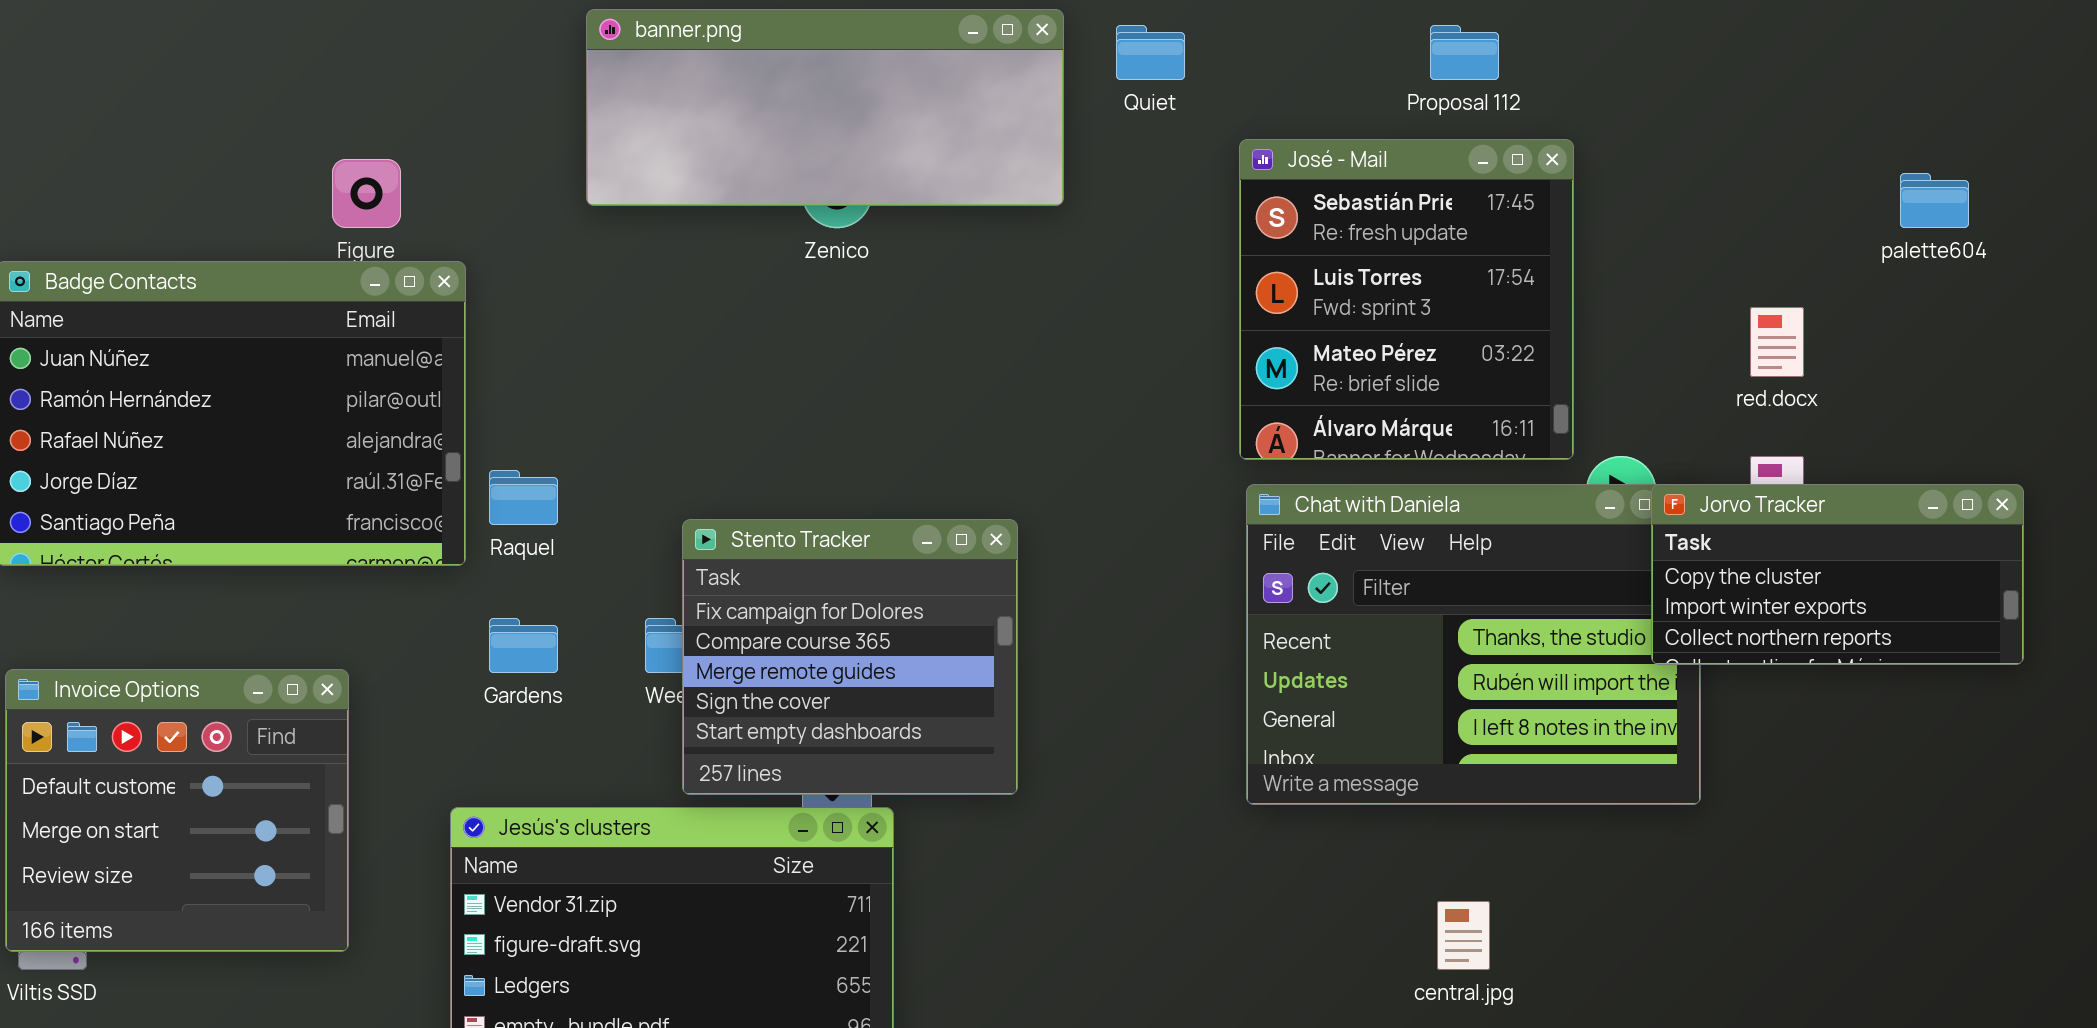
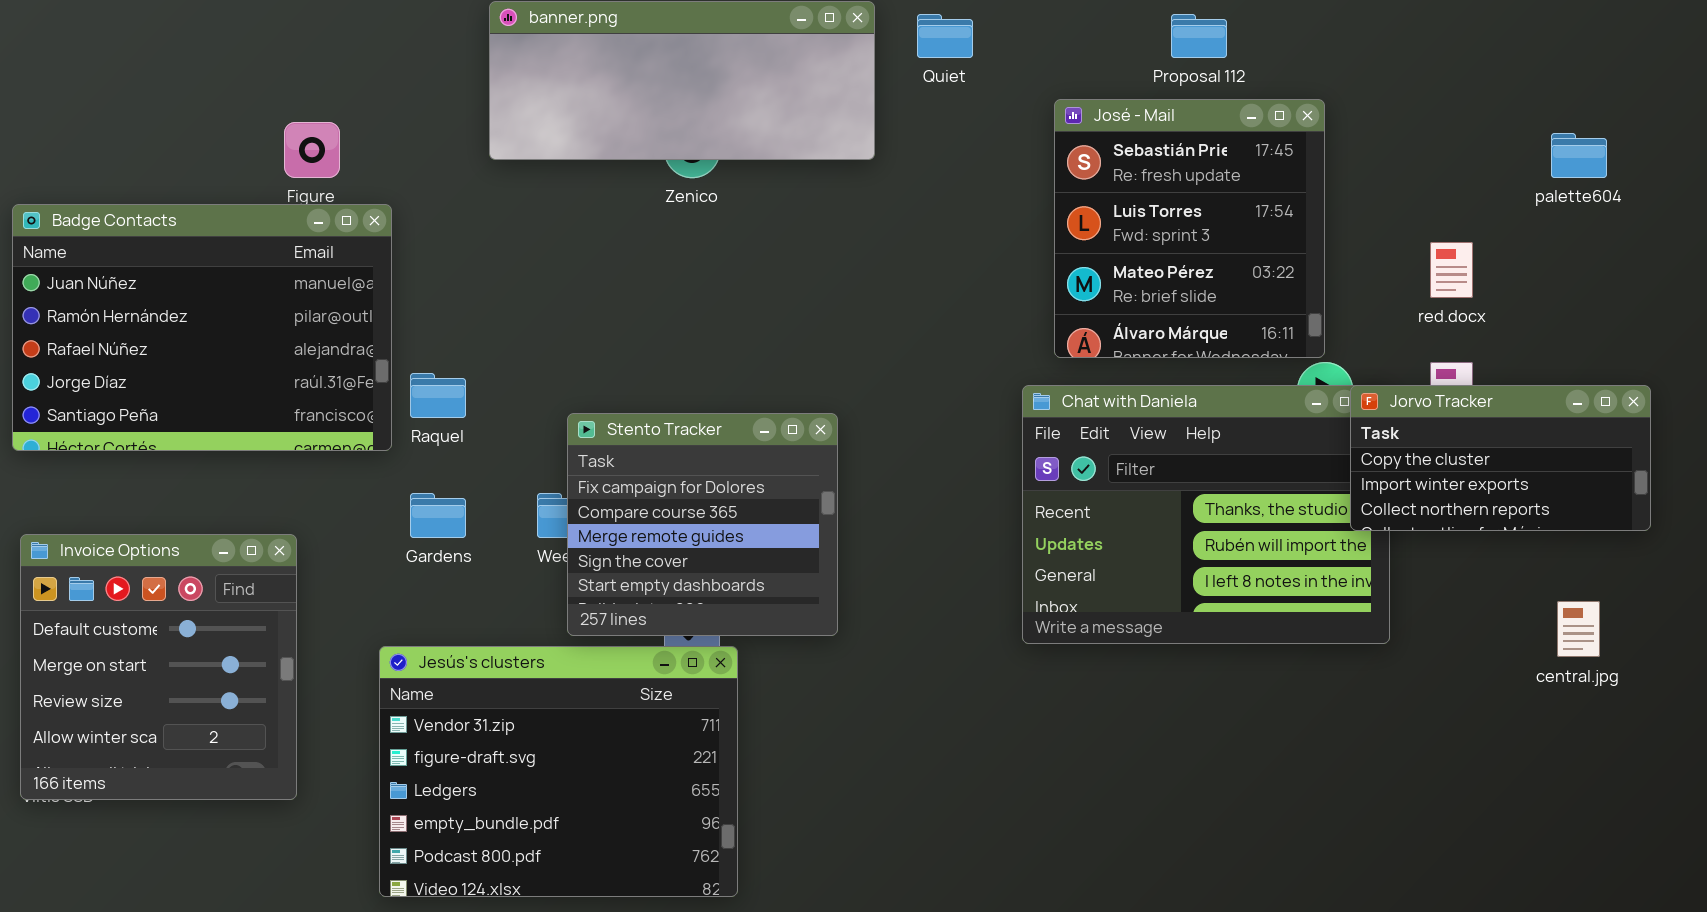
José - Mail: [1239,139,1574,460] -> [1054,99,1325,358], moved
Invoice Options: [5,669,349,952] -> [20,534,297,800], resized
central.jpg: [1437,901,1490,970] -> [1557,601,1600,657], moved

